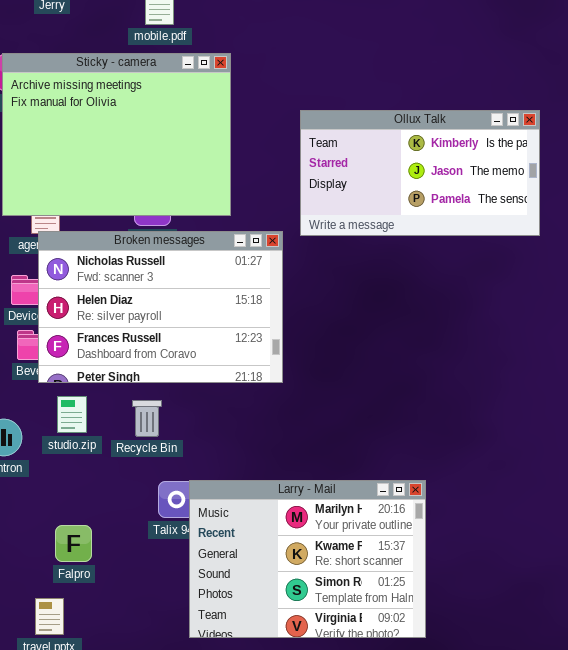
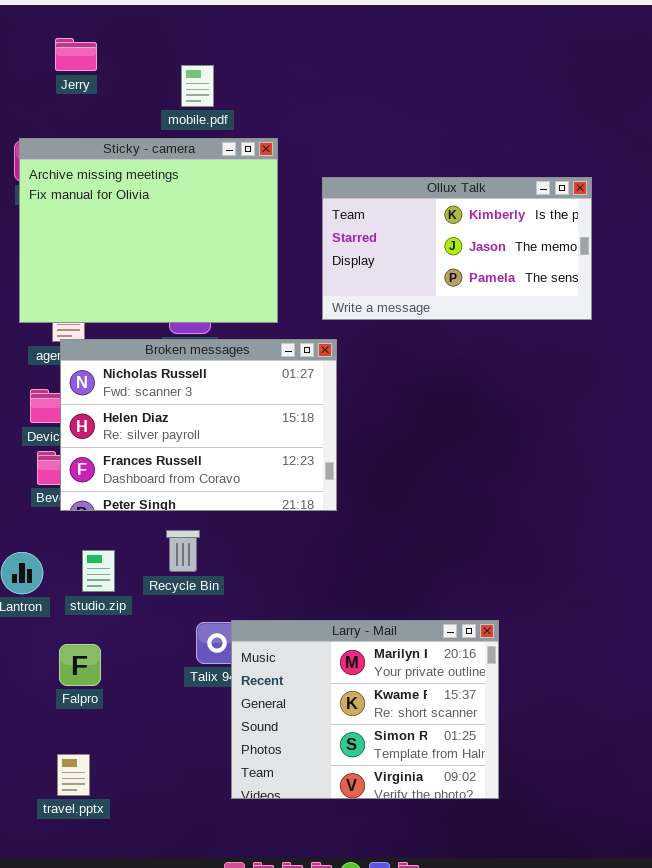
Ollux Talk: [300,110,540,236] -> [322,177,592,320], moved
studio.zip: [57,396,87,433] -> [82,550,115,592], moved
Falpro: [55,525,92,562] -> [59,644,101,686], moved

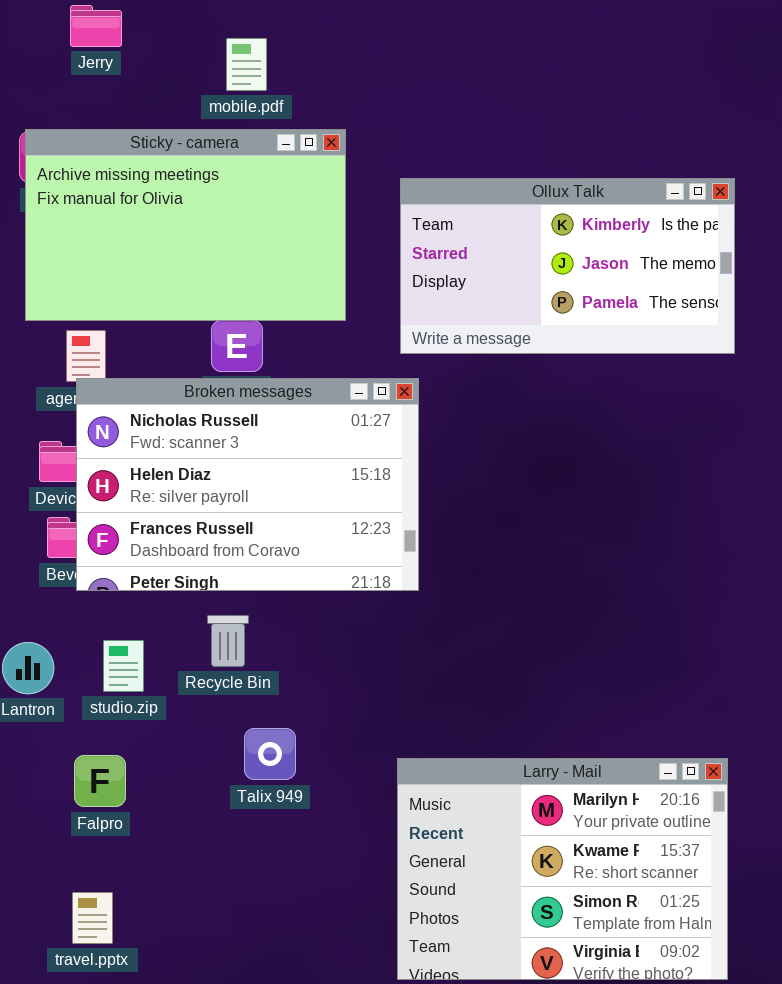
Sticky - camera: [19,138,278,323] -> [25,129,346,321], resized
Larry - Mail: [231,620,499,799] -> [397,758,728,980], moved

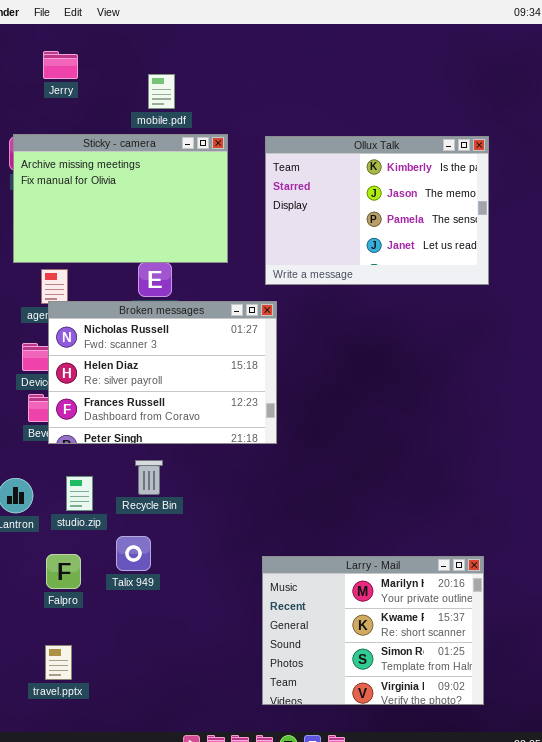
Ollux Talk: [400,178,735,354] -> [265,136,489,285], resized
Talix 949: [244,728,296,780] -> [116,536,151,571], moved

